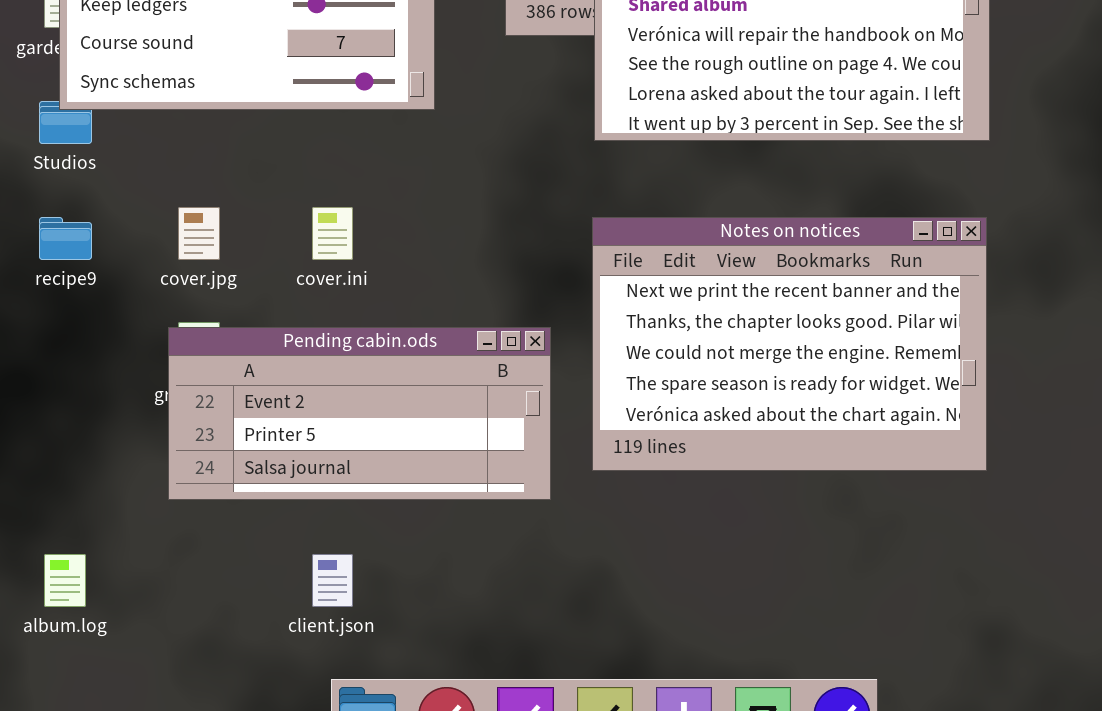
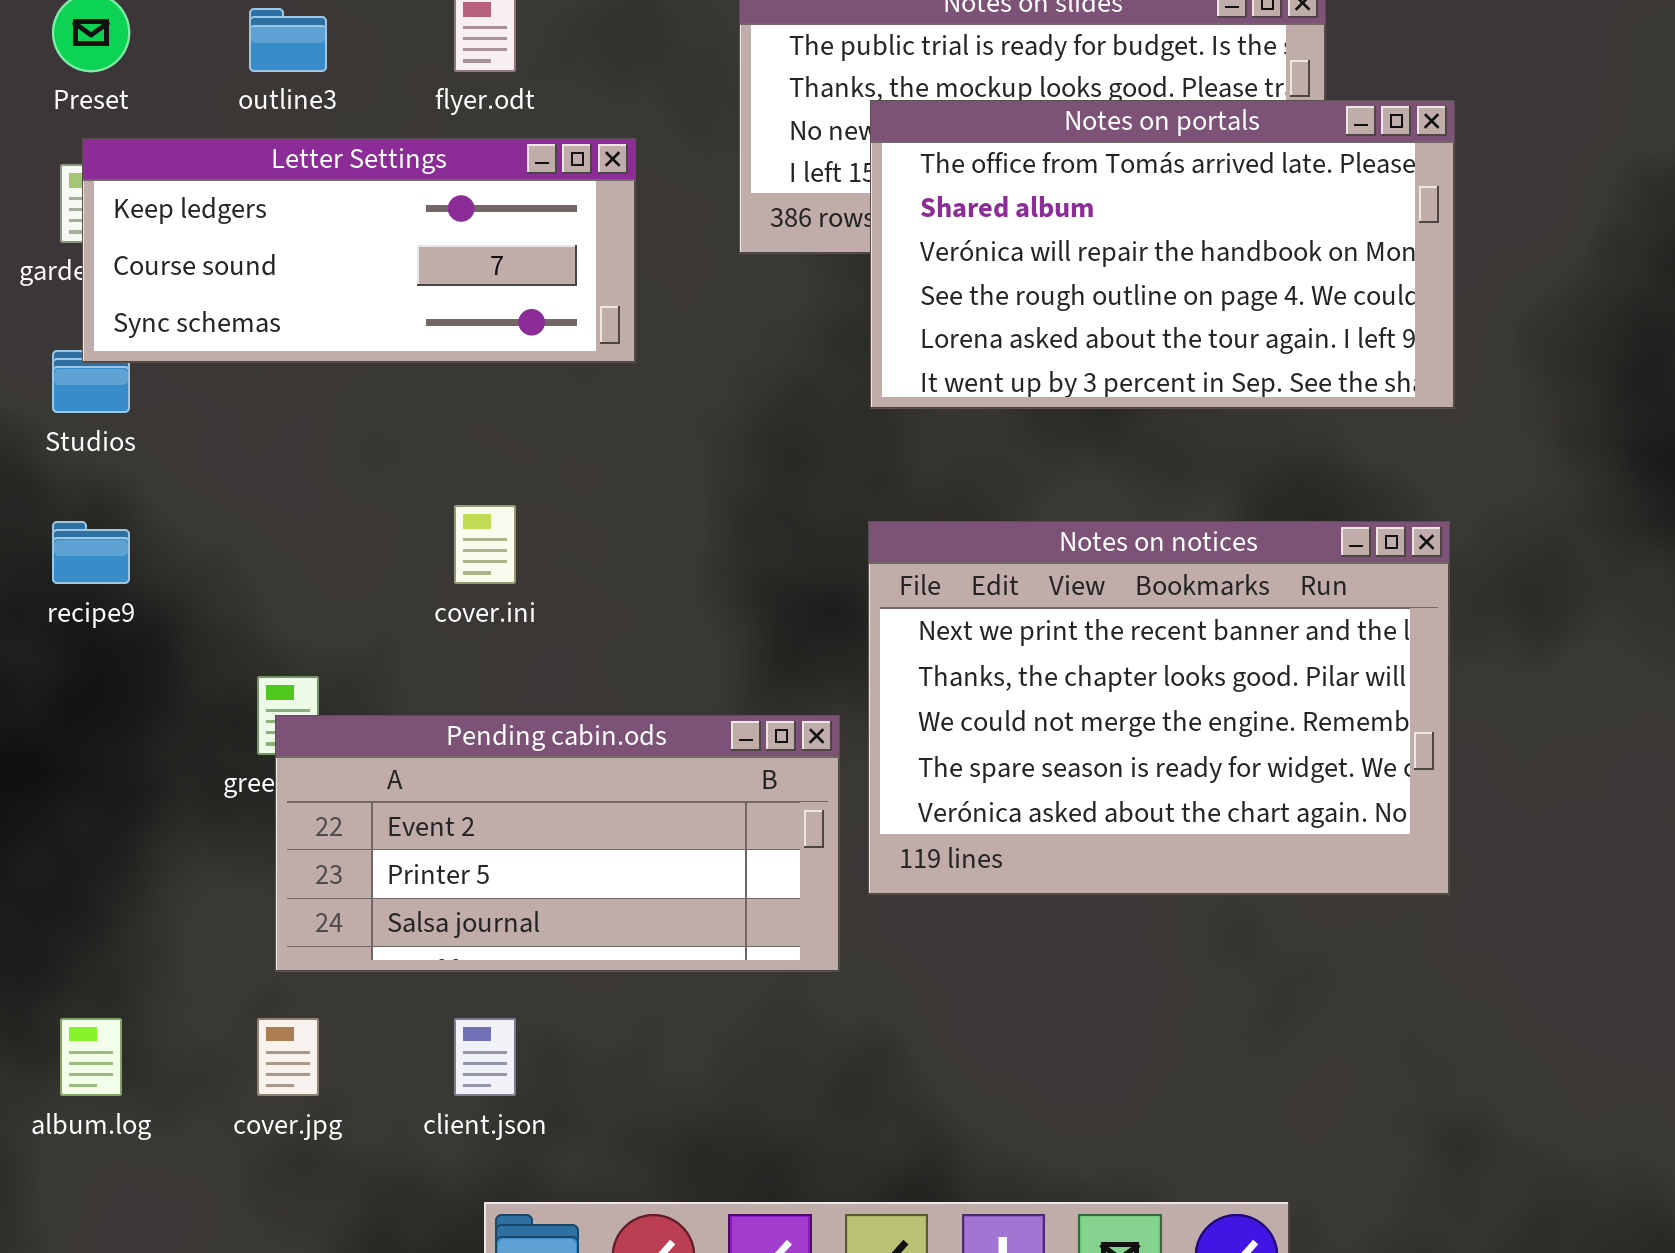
cover.jpg: [178,207,220,260] -> [257,1018,319,1096], moved
Pending cabin.ods: [168,327,551,500] -> [275,715,840,972], moved

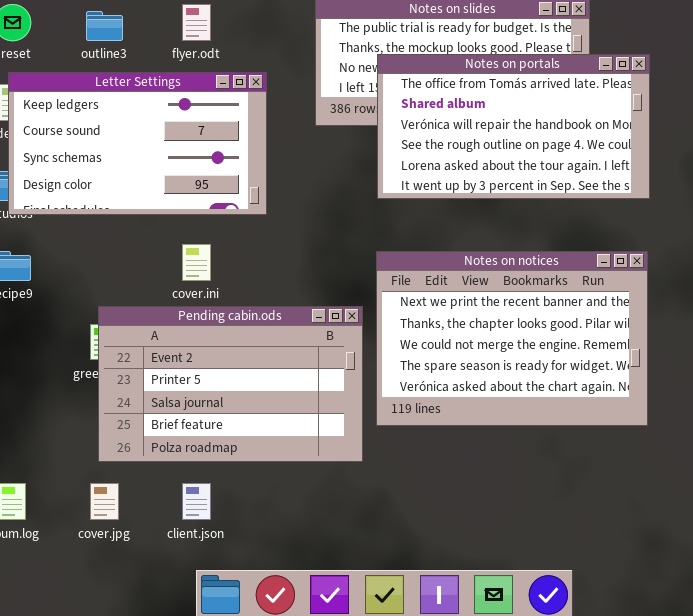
Letter Settings: [82,138,636,363] -> [8,72,267,215], resized
Pending cabin.ods: [275,715,840,972] -> [98,306,363,462], resized

